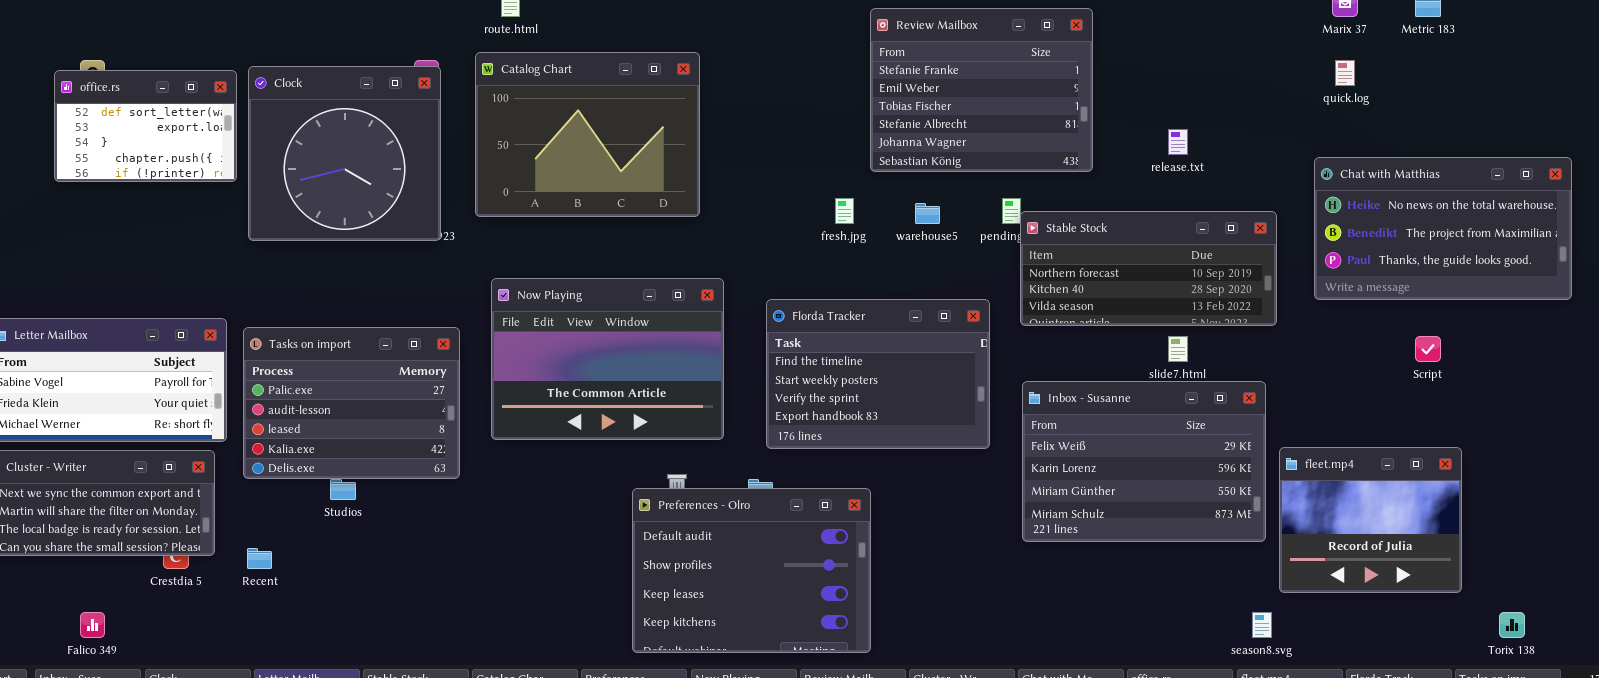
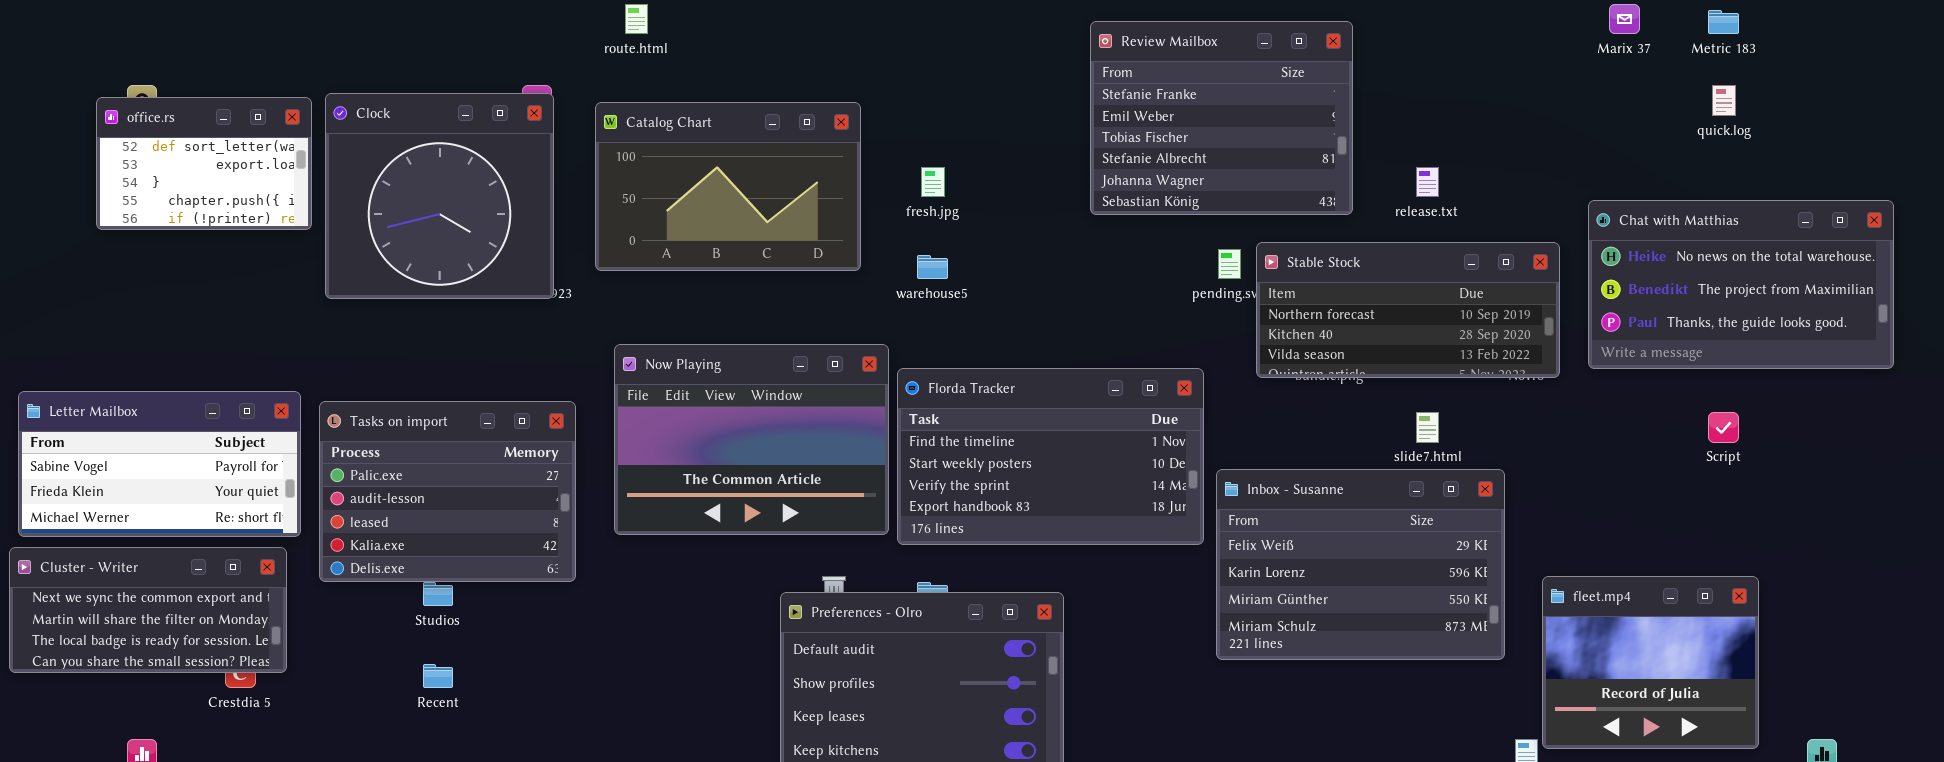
Review Mailbox: [870,8,1093,172] -> [1090,21,1353,215], moved
Catalog Chart: [475,52,700,217] -> [595,102,861,271], resized
quick.log: [1335,60,1355,86] -> [1712,85,1736,116], moved
fresh.jpg: [835,198,854,224] -> [921,167,945,197], moved
warehouse5: [915,203,940,224] -> [917,255,948,279], moved
Stable Stock: [1020,211,1277,326] -> [1256,242,1560,378], moved
Florda Tracker: [766,299,990,449] -> [897,368,1204,545], resized
Inbox - Susanne: [1022,381,1266,542] -> [1216,469,1505,660], moved
fleet.mp4: [1279,447,1462,593] -> [1542,576,1759,749], moved
Recent: [247,548,272,569] -> [423,664,453,688], moved

